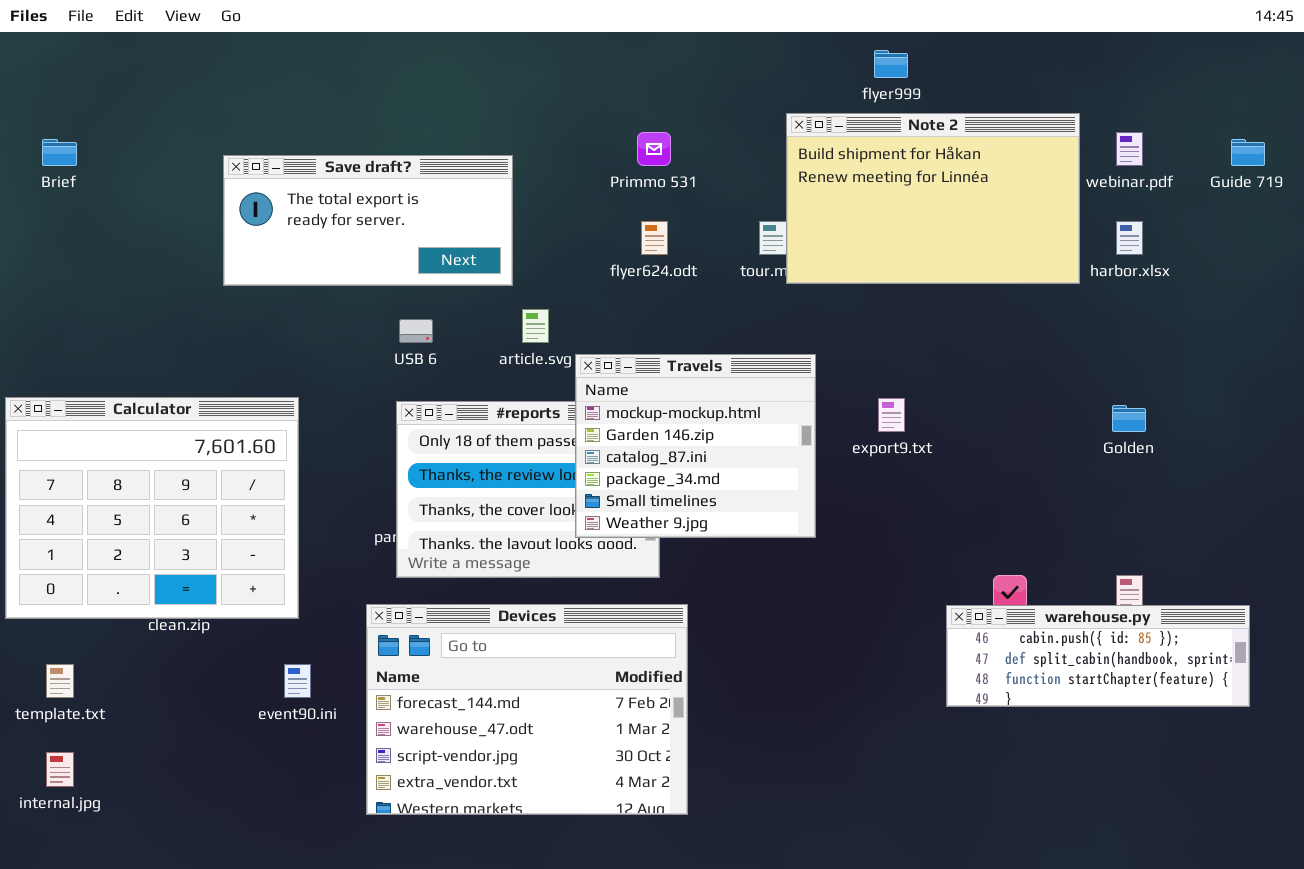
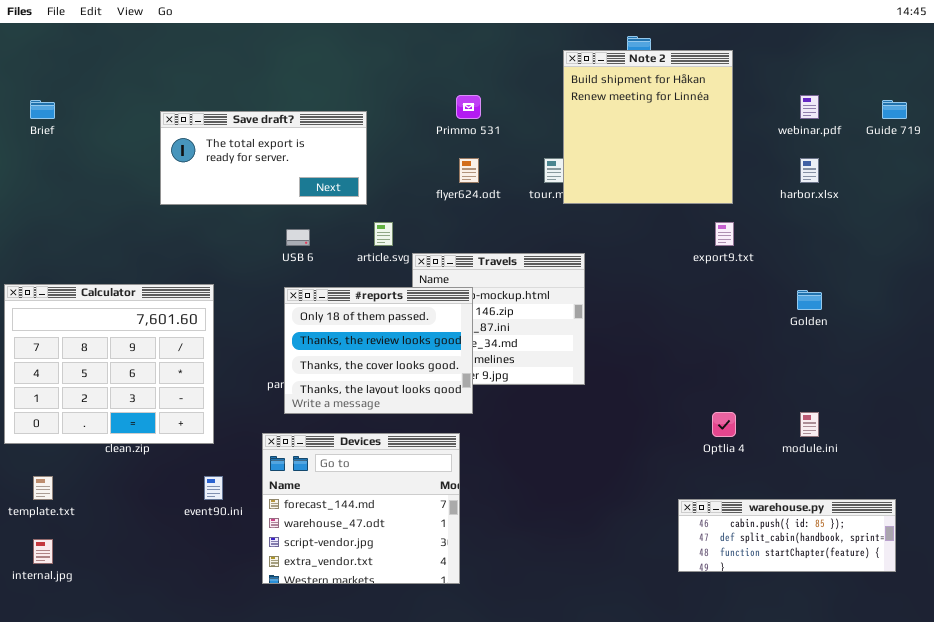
Note 2: [786,113,1080,284] -> [563,50,733,204], resized
export9.txt: [878,398,905,432] -> [715,222,734,246], moved
#reports: [396,401,660,578] -> [284,287,473,414], raised
Devices: [366,604,688,815] -> [262,433,460,584], resized
warehouse.py: [946,605,1250,707] -> [678,499,896,572], moved

